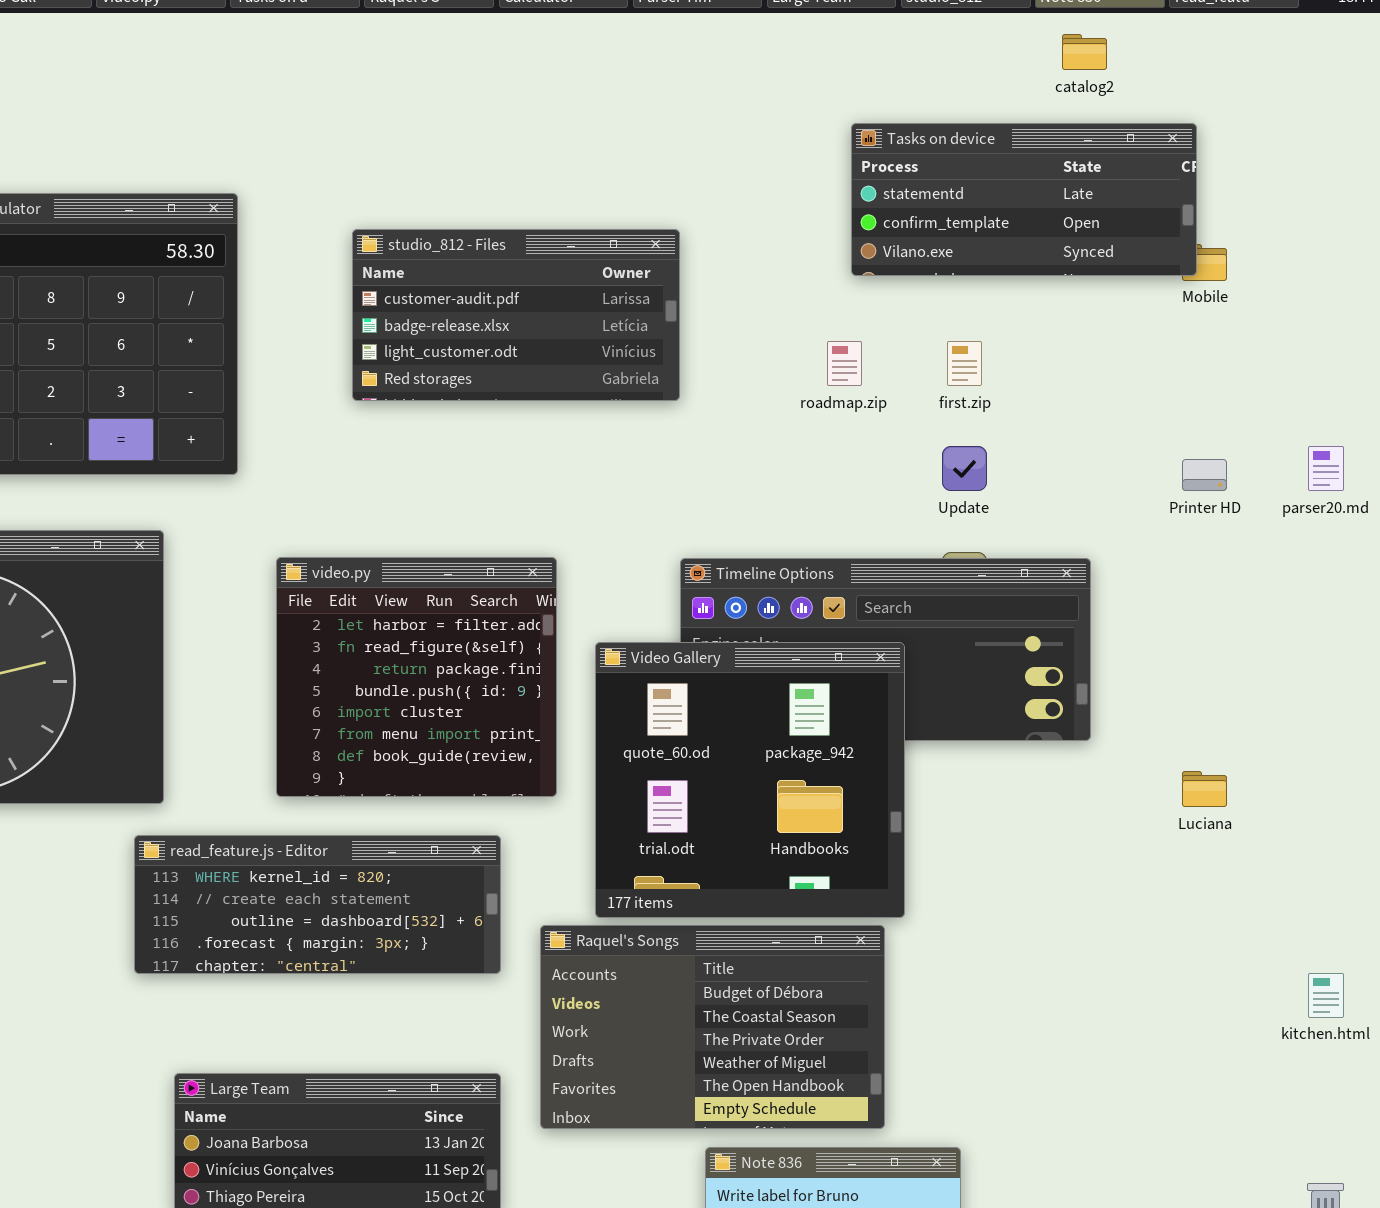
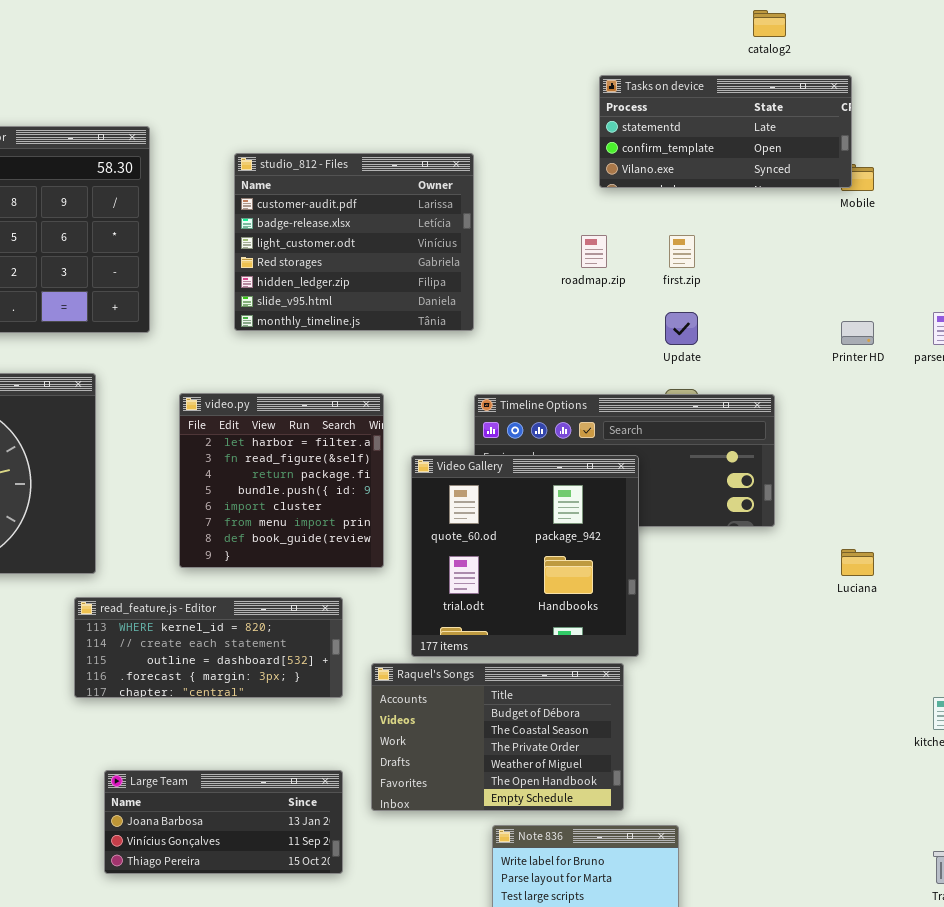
studio_812 - Files: [352,229,680,401] -> [234,153,474,331], resized

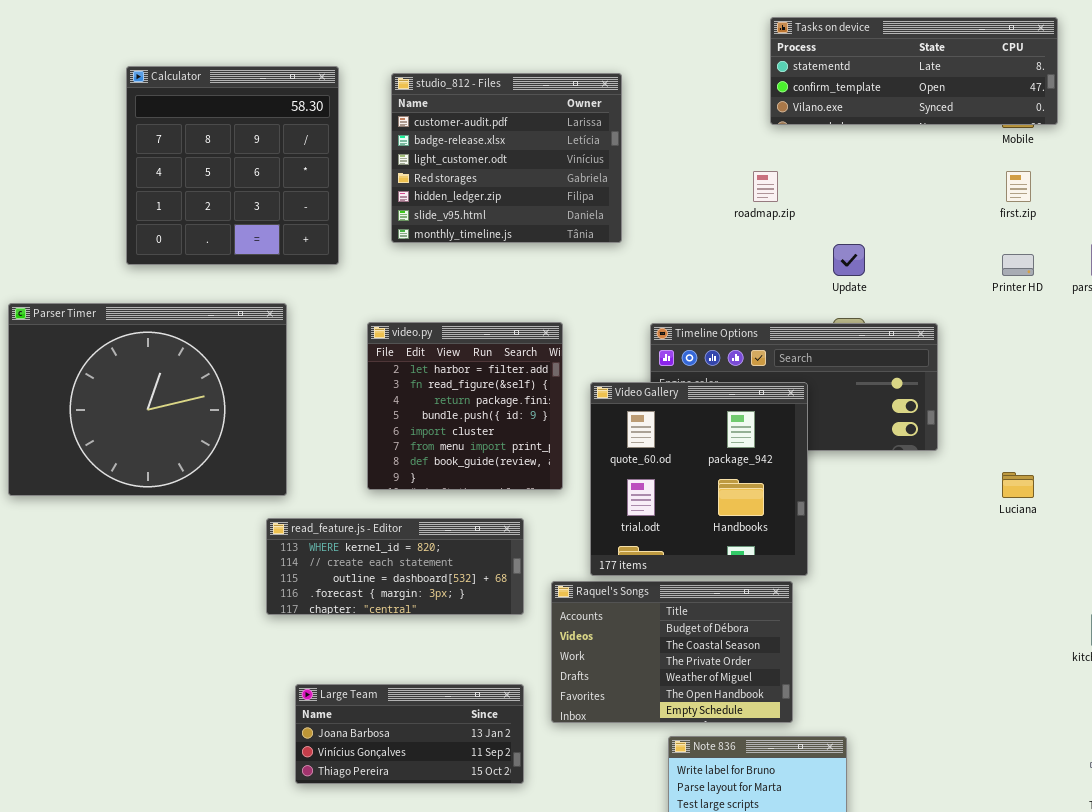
Tasks on device: [599,75,852,188] -> [770,17,1058,125], resized
studio_812 - Files: [234,153,474,331] -> [391,73,622,243], moved
first.zip: [669,235,695,268] -> [1006,171,1031,202], moved

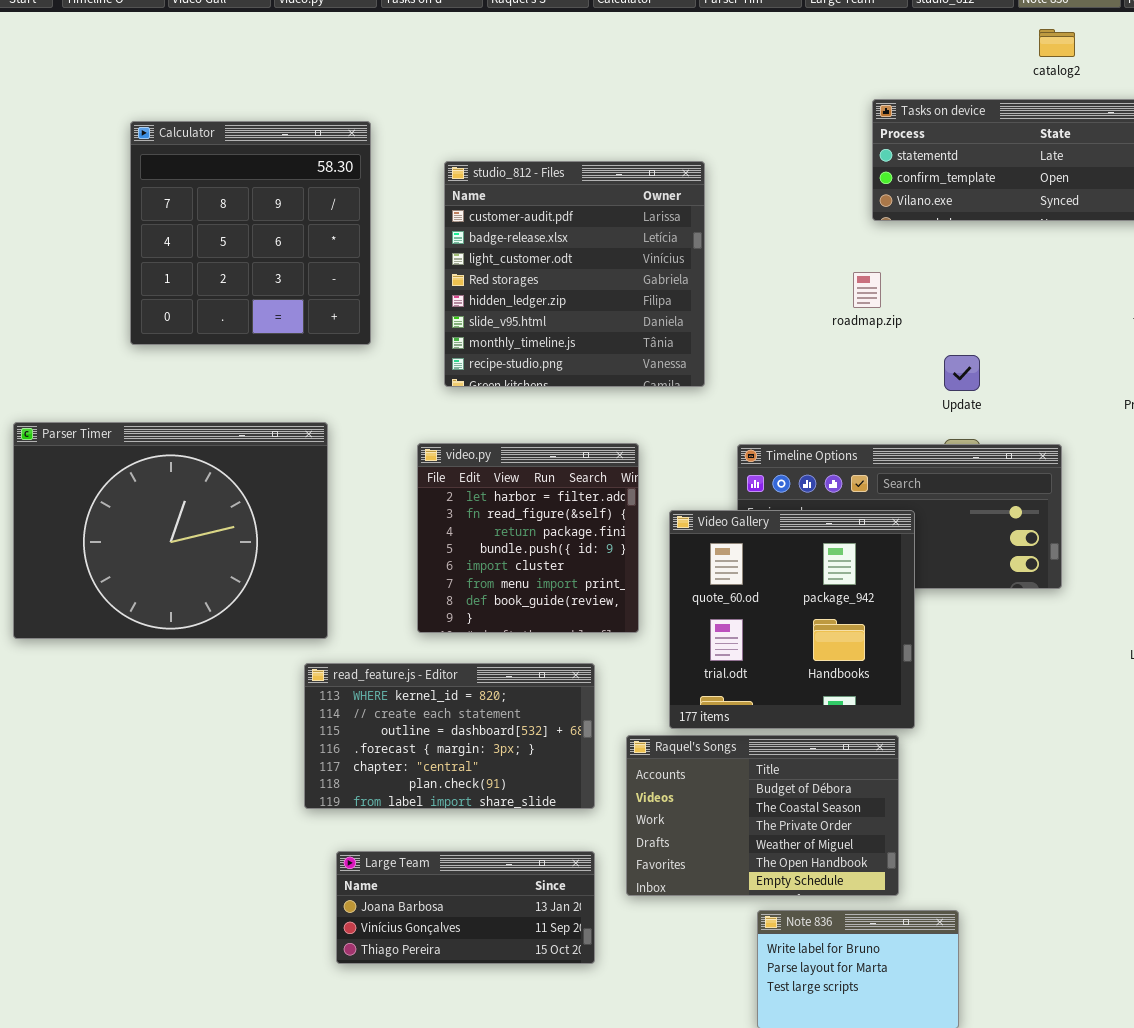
Calculator: [126,66,339,265] -> [130,121,371,345], moved
studio_812 - Files: [391,73,622,243] -> [444,161,705,387], resized
read_feature.js - Editor: [266,518,524,615] -> [304,663,595,809], resized

